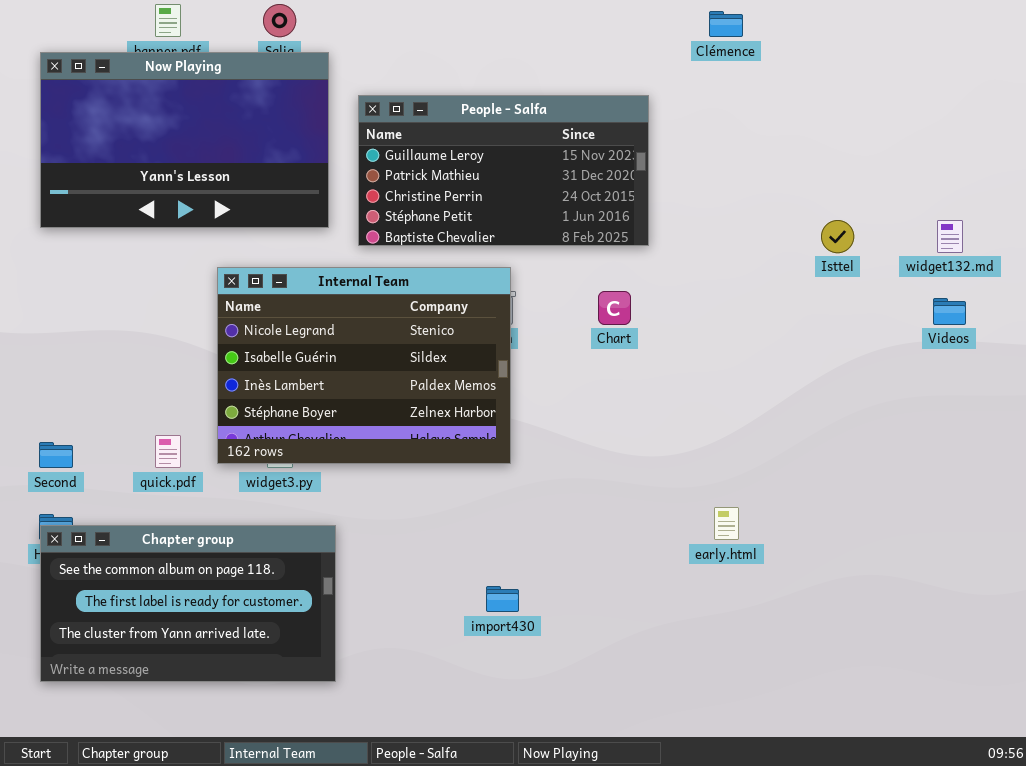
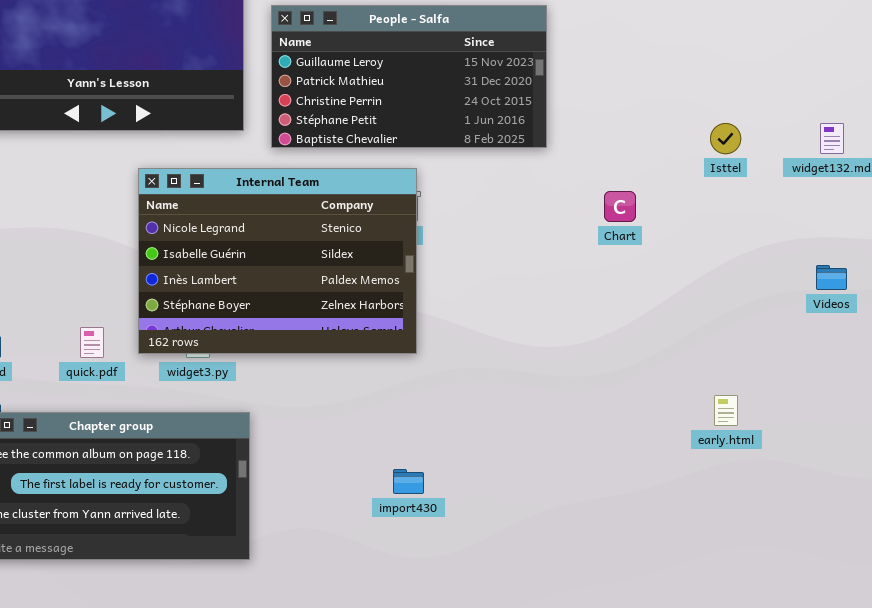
Chart: [598,291,631,325] -> [604,191,636,222], moved
Videos: [933,298,966,325] -> [816,265,847,290], moved
early.html: [714,507,739,540] -> [714,395,738,426], moved

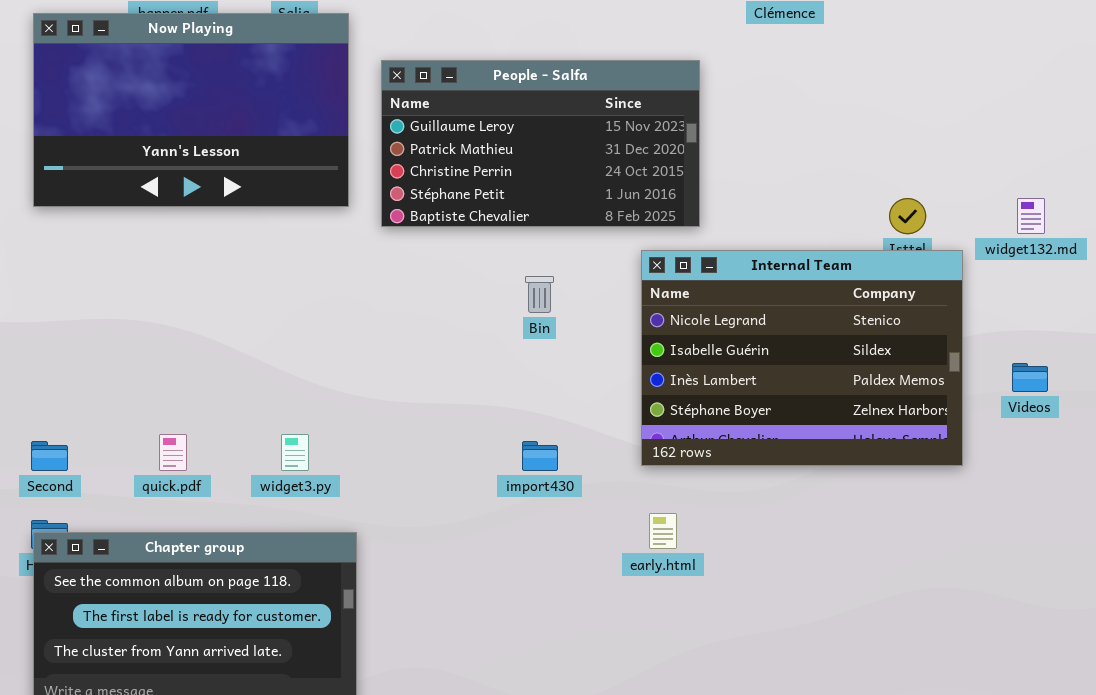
Internal Team: [138,168,417,354] -> [641,250,963,466], moved
early.html: [714,395,738,426] -> [649,513,677,549], moved
import430: [393,469,424,494] -> [522,441,558,471], moved

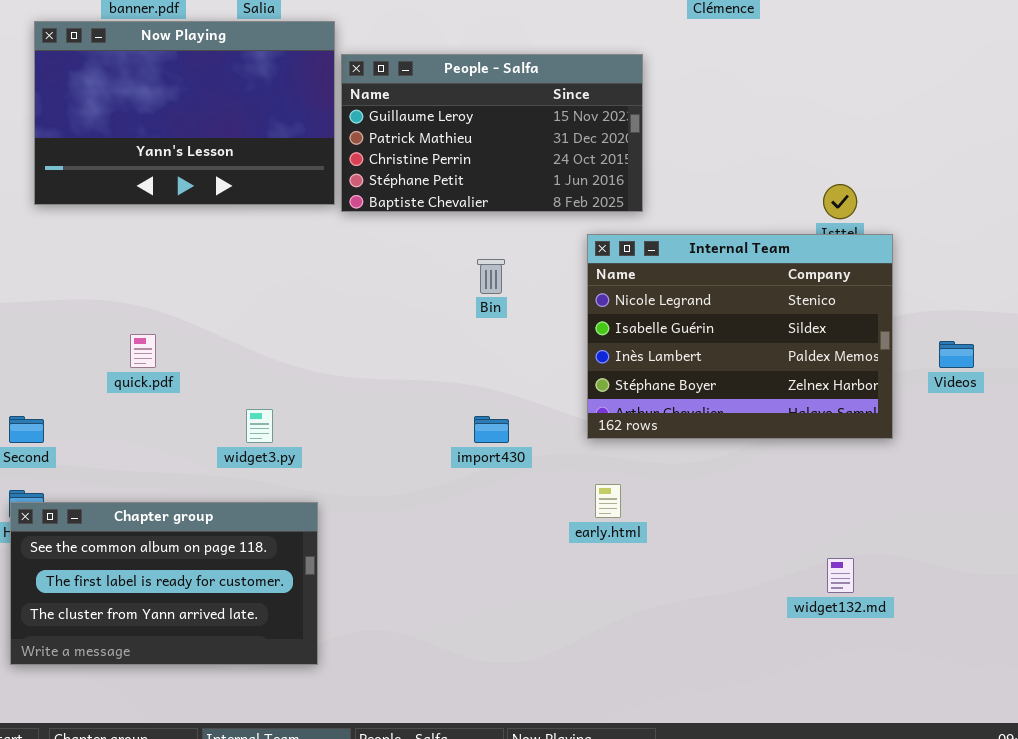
Now Playing: [33,13,349,207] -> [34,21,335,205], moved
widget132.md: [1017,198,1045,234] -> [827,558,854,593], moved
quick.pdf: [159,434,187,471] -> [130,334,156,368], moved

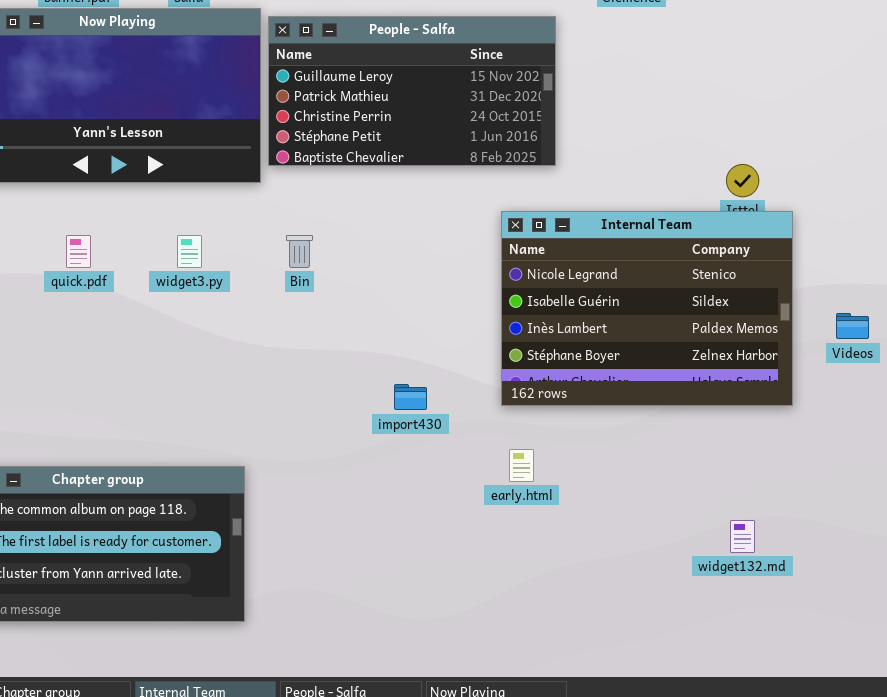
People - Salfa: [341,54,643,212] -> [268,16,556,166], moved
Bin: [477,259,505,294] -> [286,235,313,268], moved
quick.pdf: [130,334,156,368] -> [66,235,91,268], moved
widget3.py: [246,409,273,443] -> [177,235,202,268], moved

